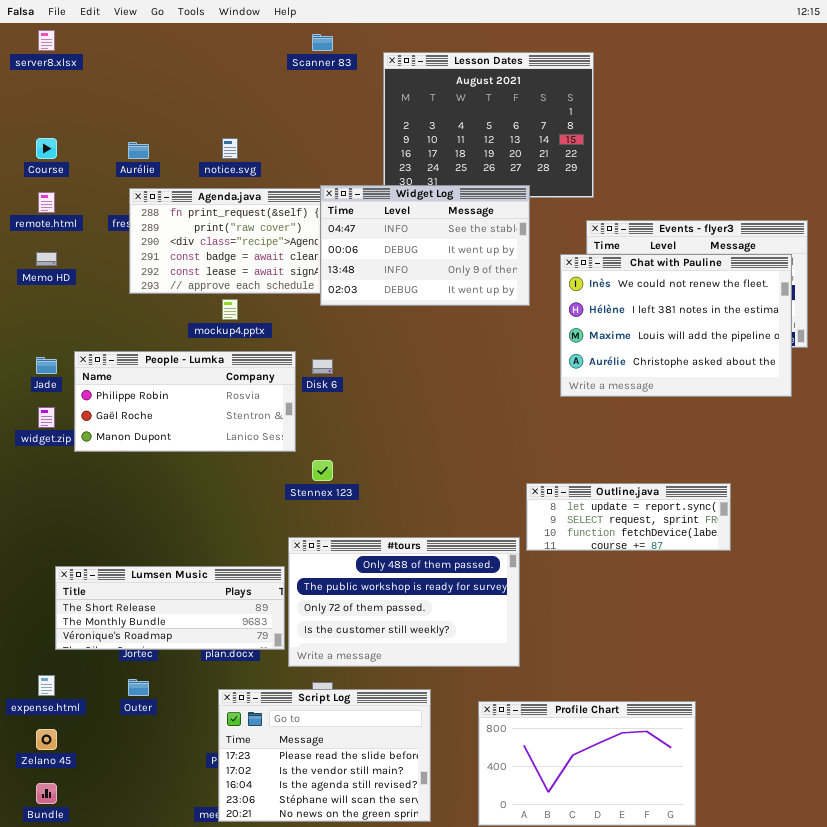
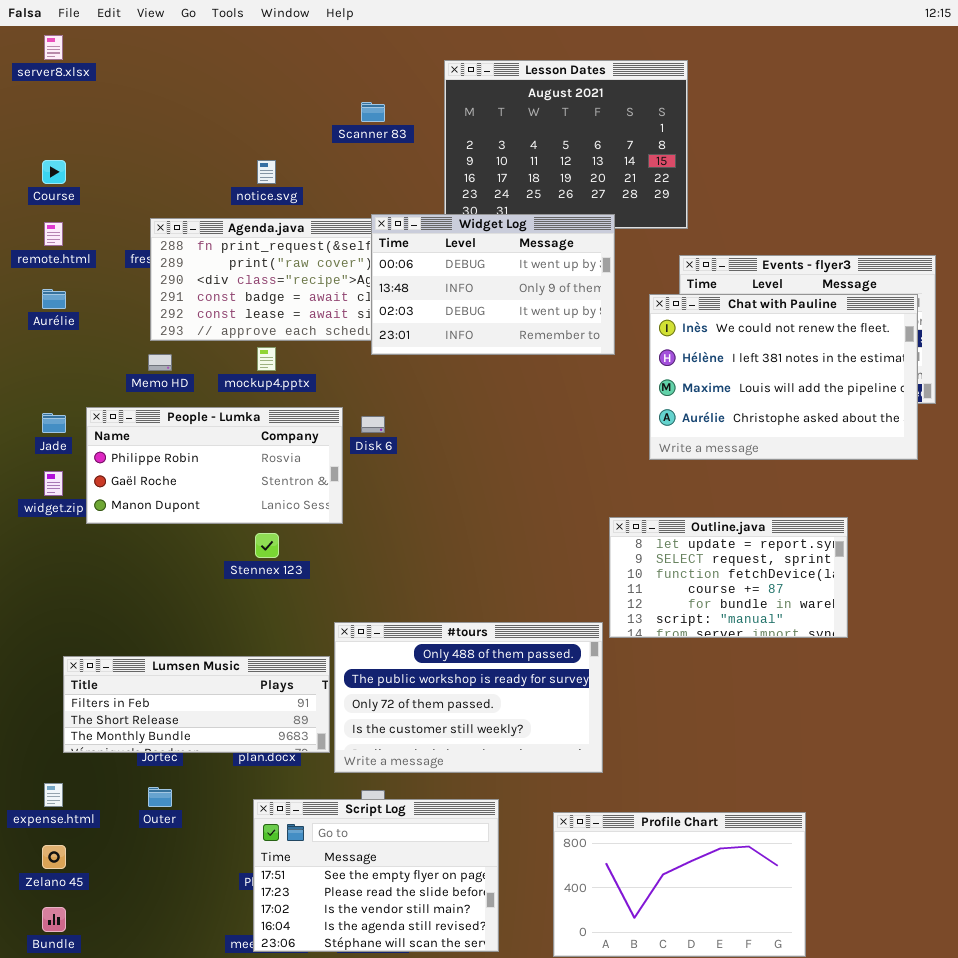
Scanner 83: [312,34,333,51] -> [361,102,385,122], moved
Aurélie: [128,142,149,159] -> [42,289,66,309], moved
Widget Log: [320,185,530,306] -> [371,214,615,355], scrolled down 1 row
Memo HD: [36,252,57,266] -> [148,354,172,371], moved
Stennex 123: [312,460,333,481] -> [255,533,279,558], moved
Outline.java: [526,483,731,551] -> [609,517,848,638], resized
Lumsen Music: [55,566,285,650] -> [63,656,330,753], scrolled up 1 row
Script Log: [218,689,431,822] -> [253,799,499,952], scrolled up 1 row

